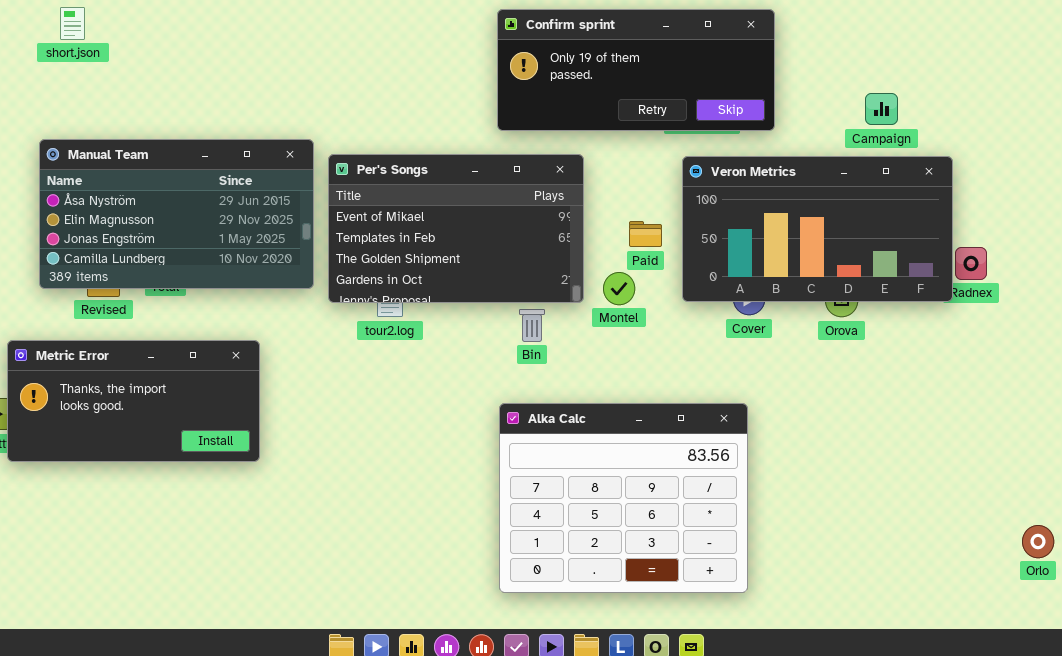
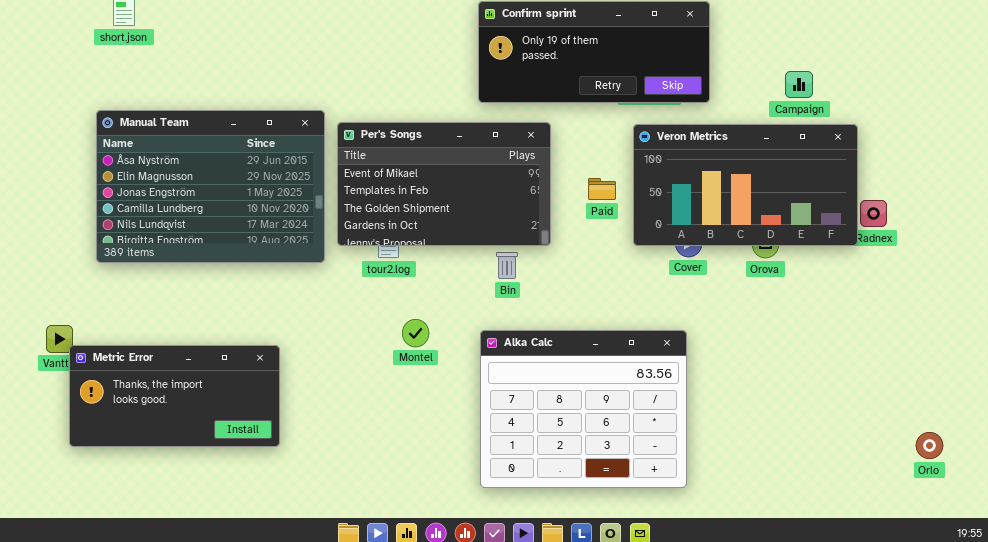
Manual Team: [39,139,314,289] -> [96,110,325,263], resized
Montel: [603,272,635,305] -> [402,319,429,347], moved
Metric Error: [7,340,260,462] -> [69,345,280,447], moved

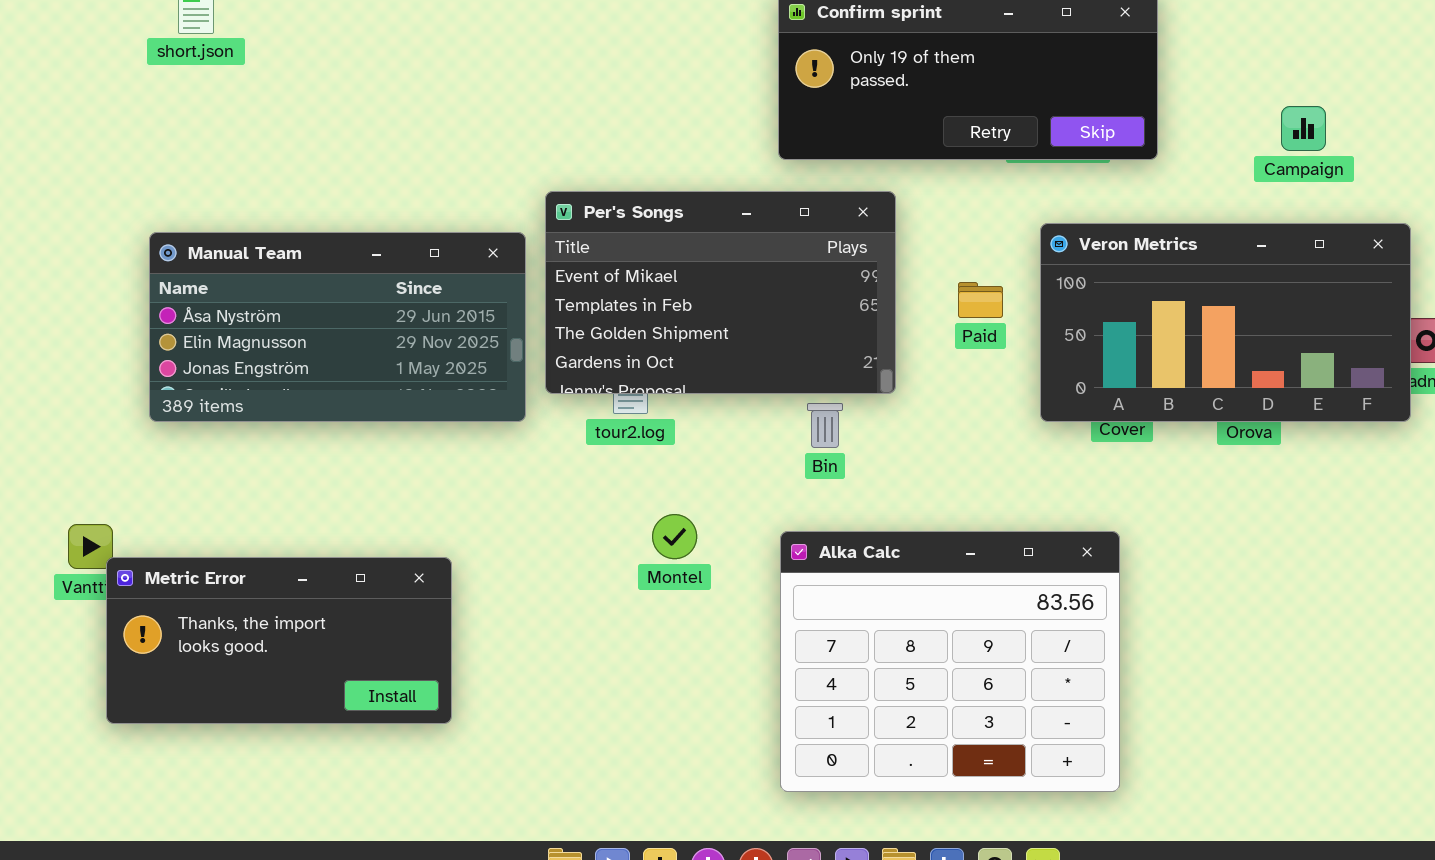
Manual Team: [96,110,325,263] -> [149,232,526,422], resized
Veron Metrics: [633,124,858,246] -> [1040,223,1411,422], moved

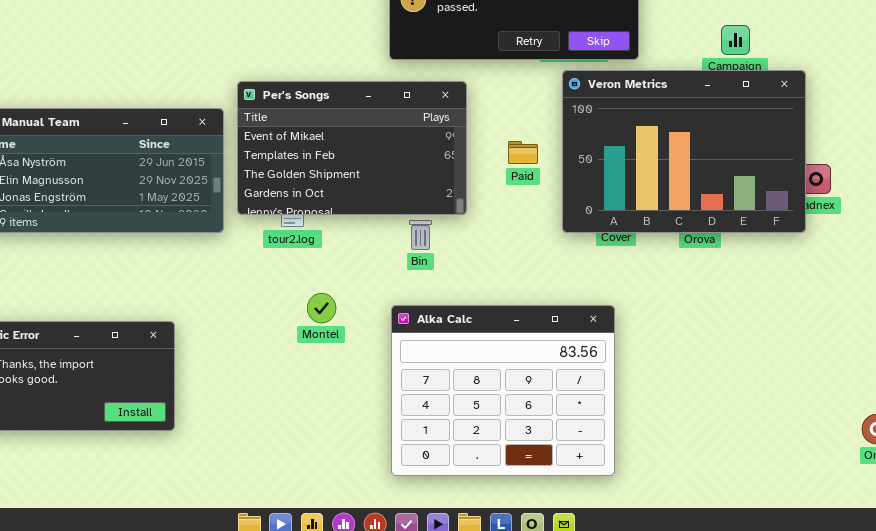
Veron Metrics: [1040,223,1411,422] -> [562,70,806,233], resized

